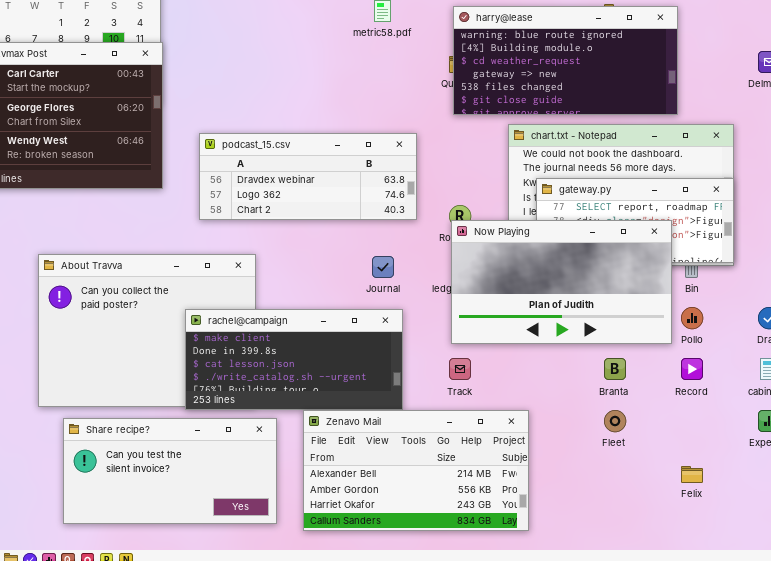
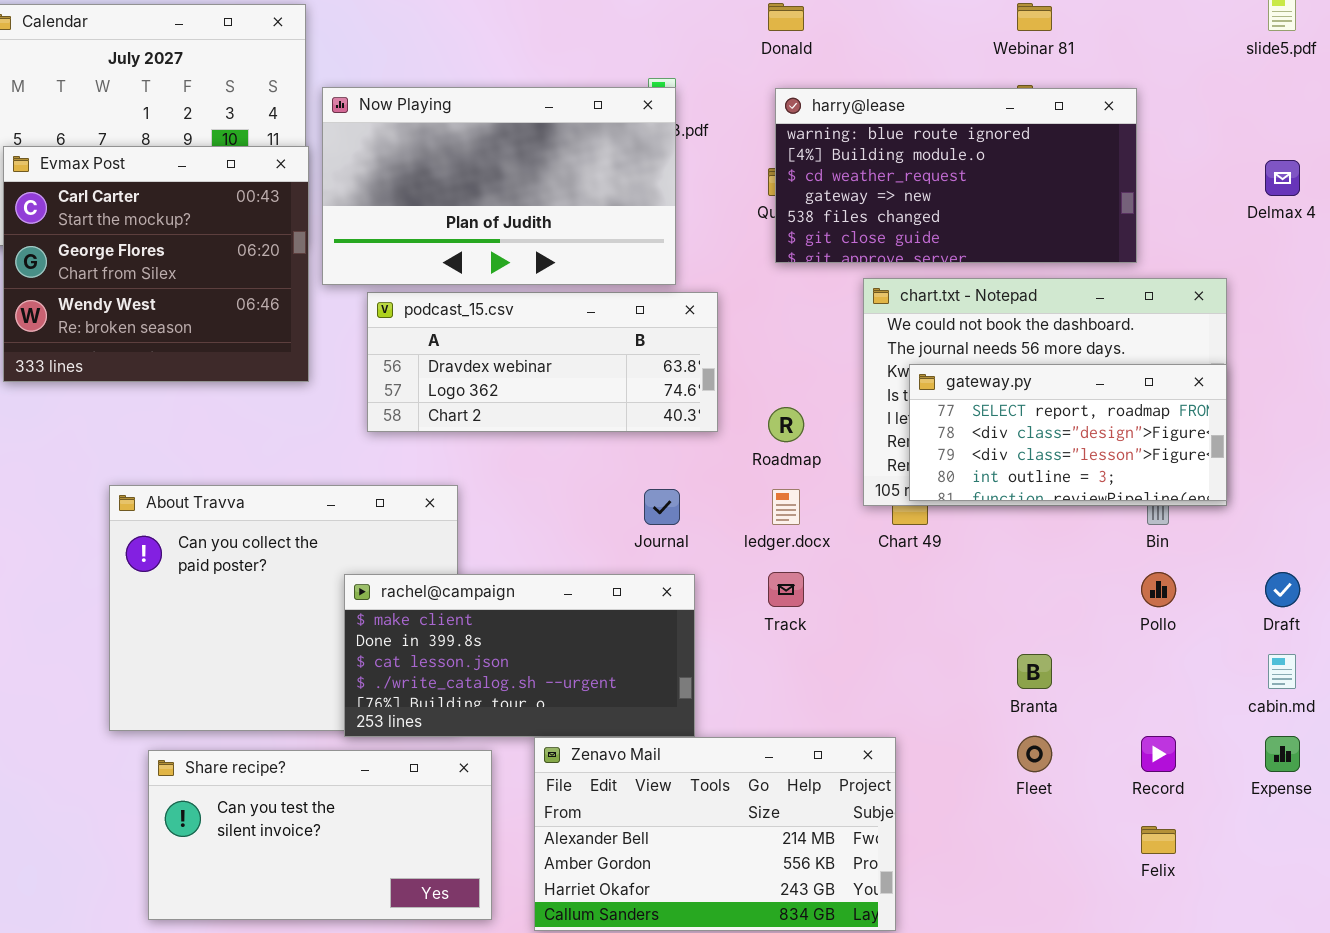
Now Playing: [451,220,672,344] -> [322,87,676,285], moved
Track: [449,358,471,380] -> [768,572,804,607], moved
Record: [681,358,703,380] -> [1141,736,1176,772], moved

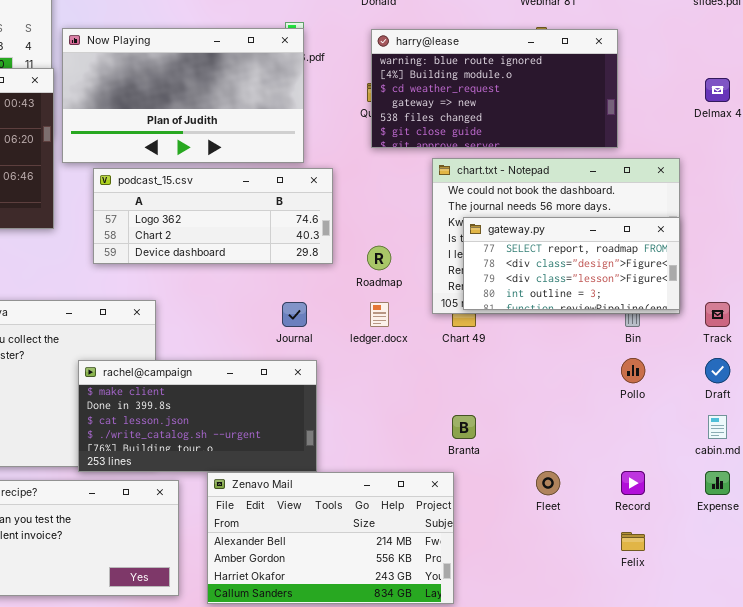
podcast_15.csv: [367,292,718,432] -> [93,168,333,264], scrolled down 1 row
Track: [768,572,804,607] -> [705,302,730,327], moved
Branta: [1017,654,1052,689] -> [452,415,476,439], moved

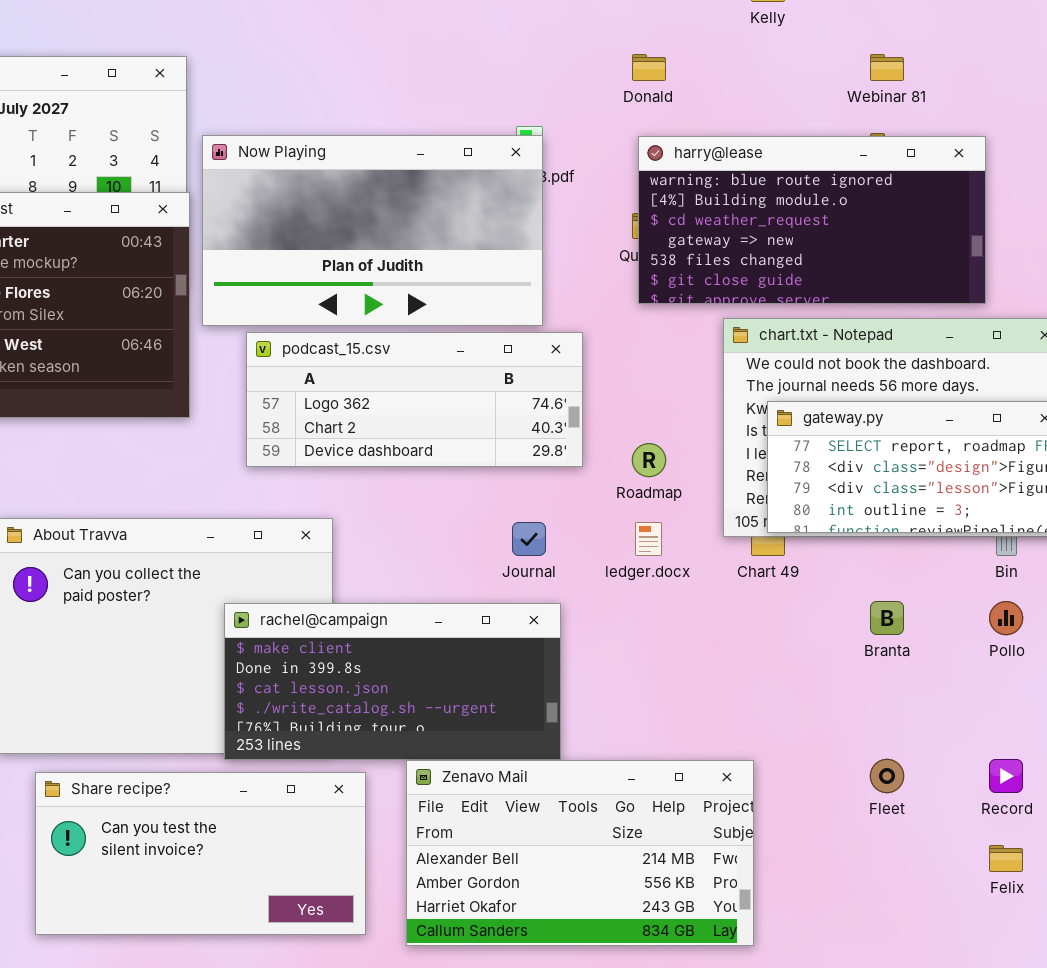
Branta: [452,415,476,439] -> [870,601,904,635], moved

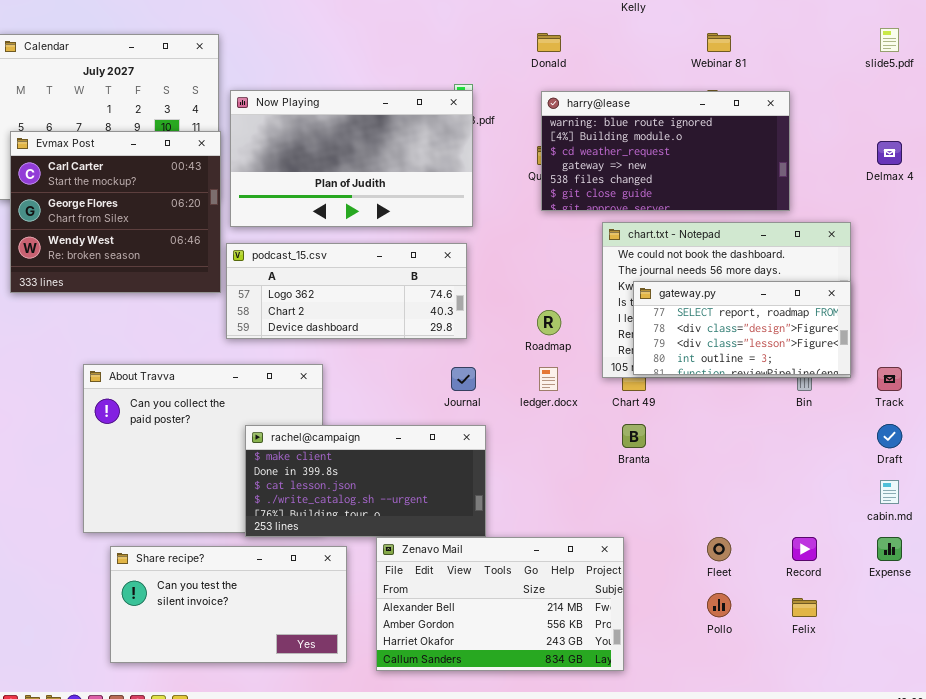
podcast_15.csv: [246,332,583,467] -> [226,243,467,339], moved
Branta: [870,601,904,635] -> [622,424,646,448], moved
Pollo: [989,601,1023,635] -> [707,593,731,617], moved

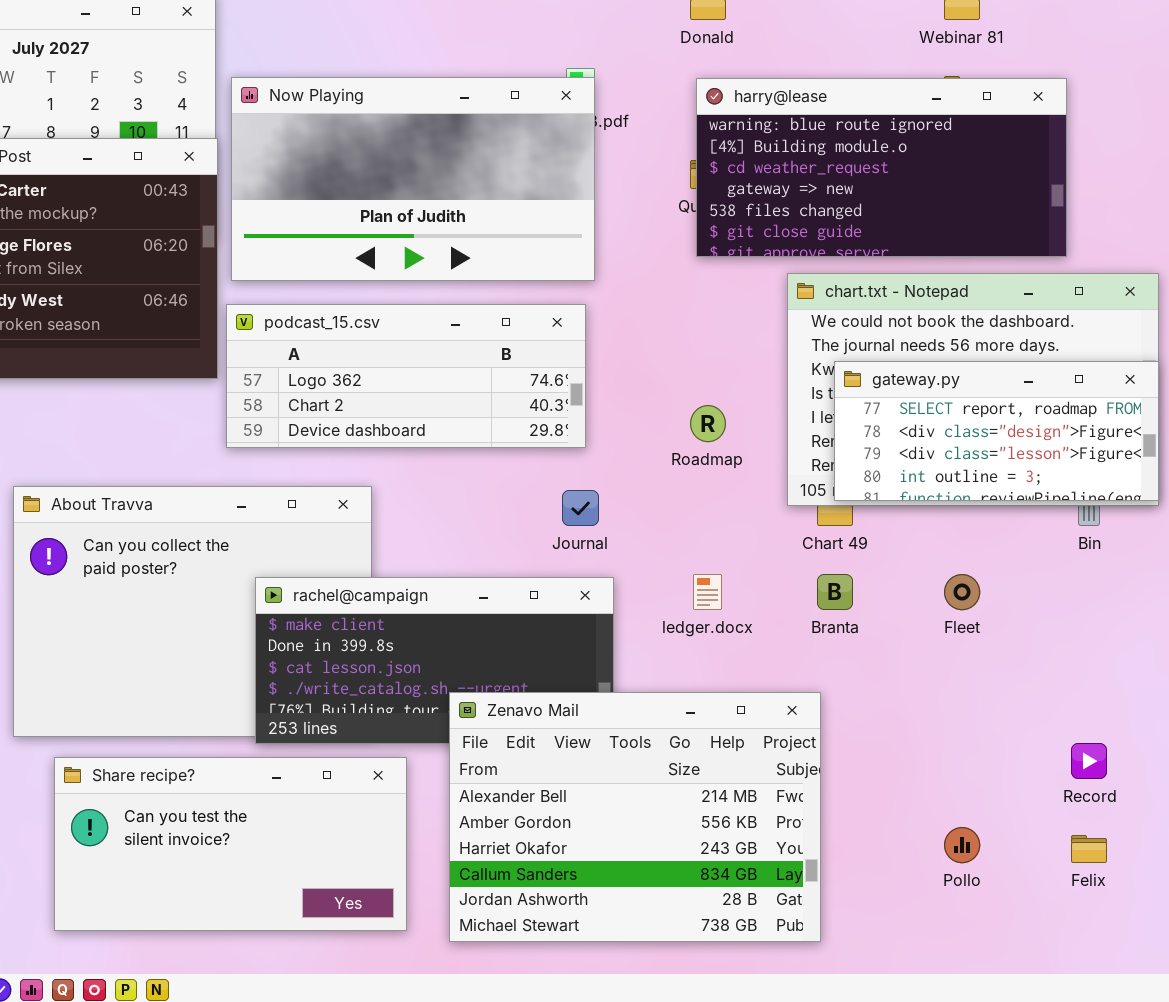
ledger.docx: [539,367,558,391] -> [693,574,722,610], moved
Fleet: [707,537,731,561] -> [944,574,980,610], moved
Zenavo Mail: [376,537,624,671] -> [449,692,821,942], resized

